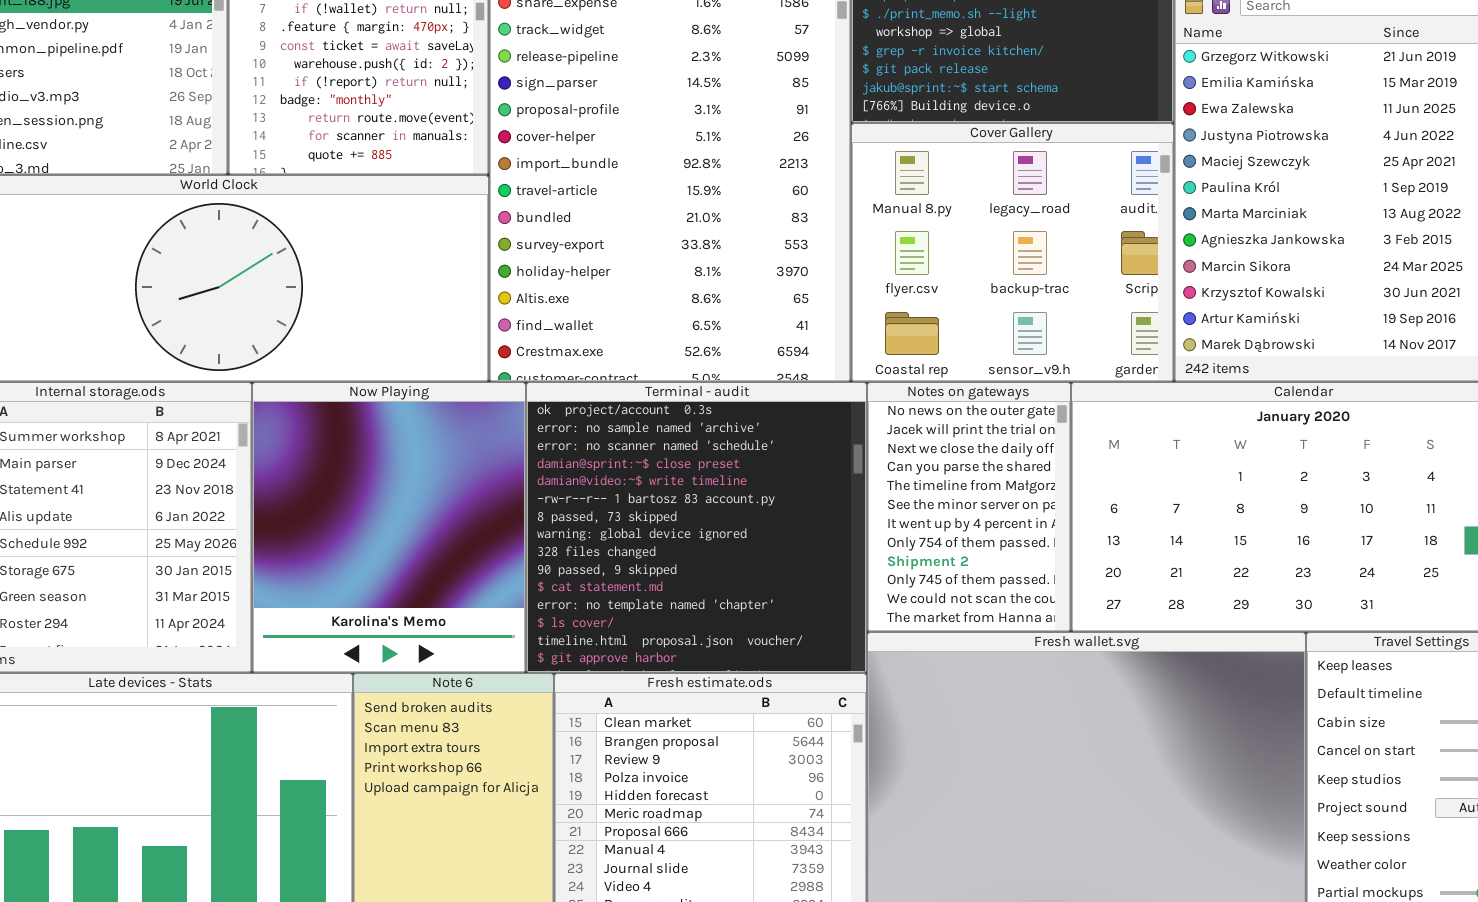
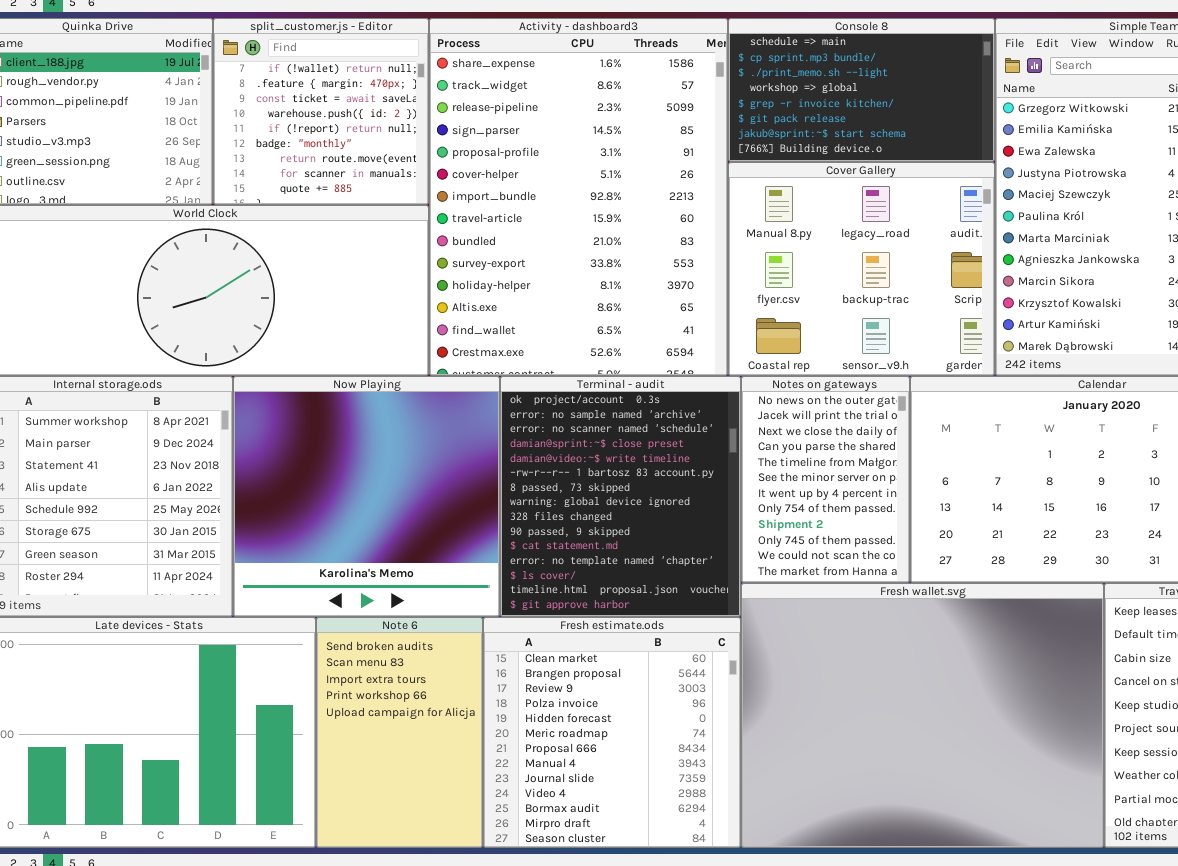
Now Playing: [252,382,526,673] -> [233,376,500,617], resized
Terminal - audit: [526,382,867,673] -> [500,376,741,617], resized

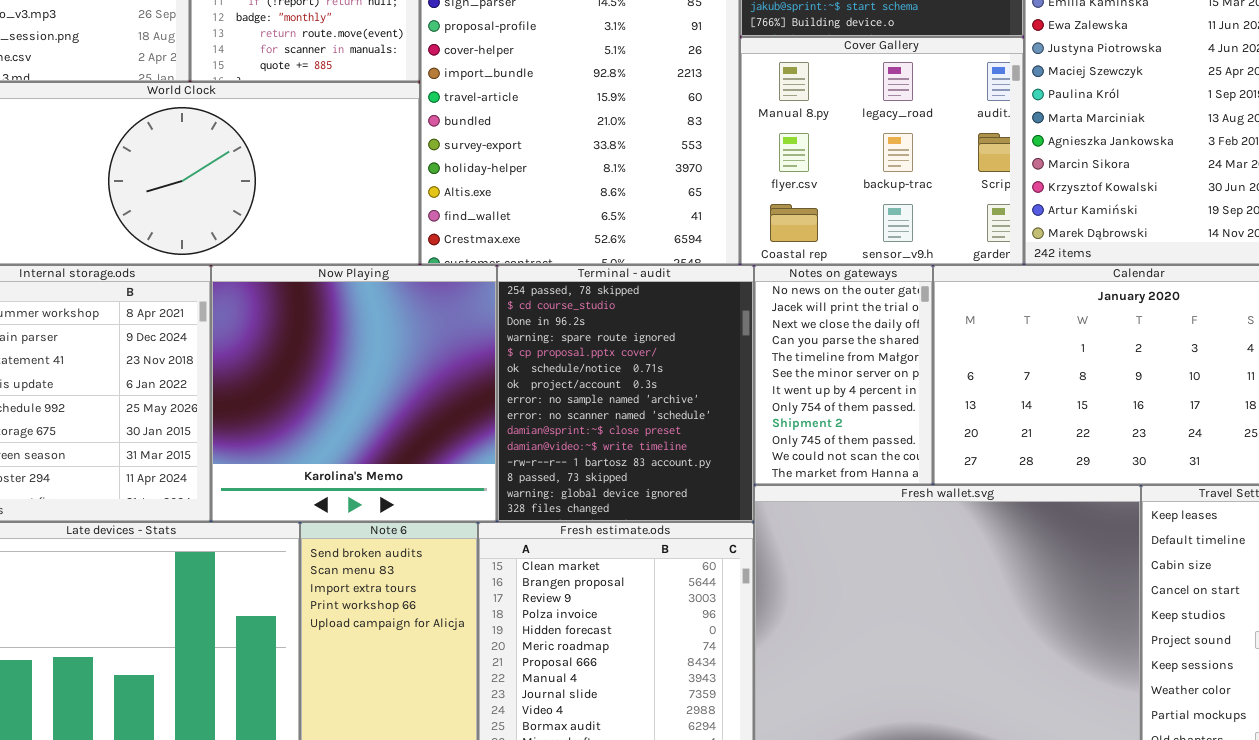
Terminal - audit: [500,376,741,617] -> [497,265,754,522], scrolled up 6 rows

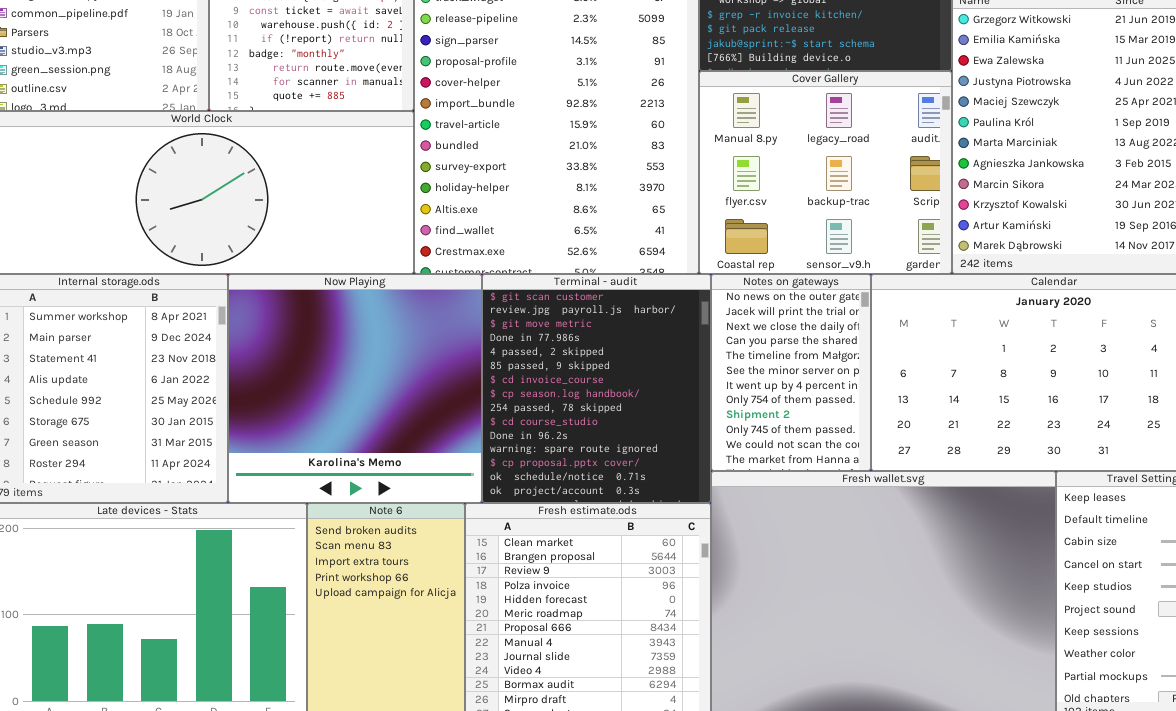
Terminal - audit: [497,265,754,522] -> [482,274,711,503], scrolled up 8 rows

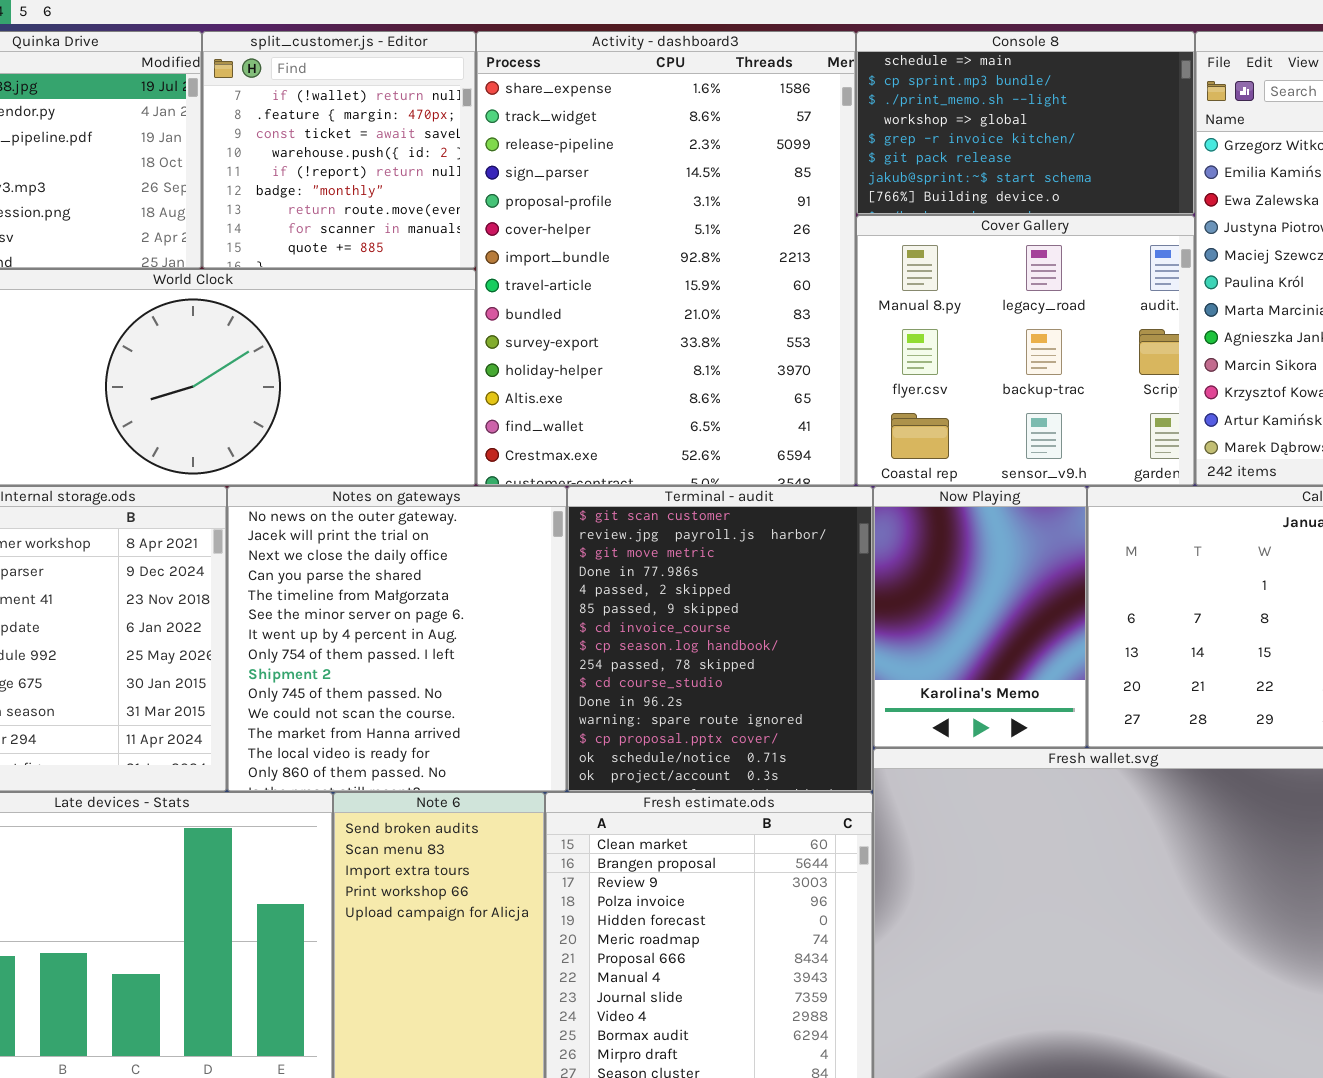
Now Playing: [228,274,482,503] -> [873,486,1087,748], moved, resized
Notes on gateways: [711,274,871,471] -> [227,486,567,792], moved, resized

